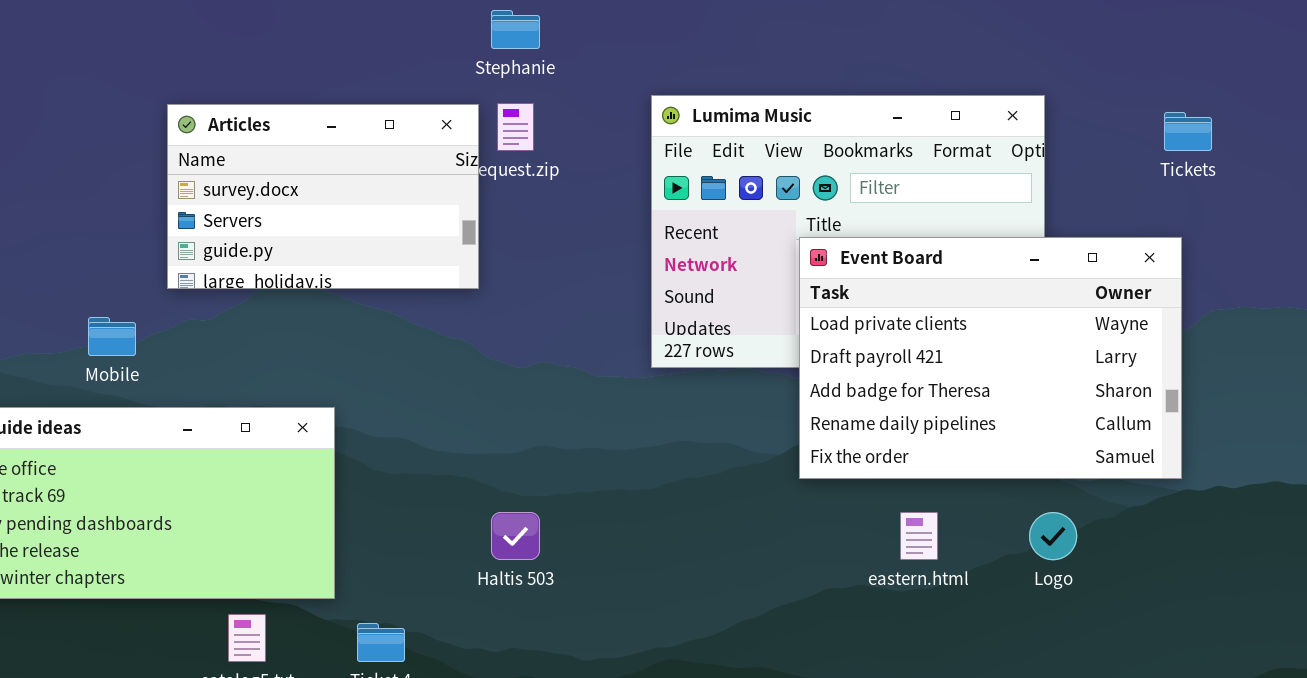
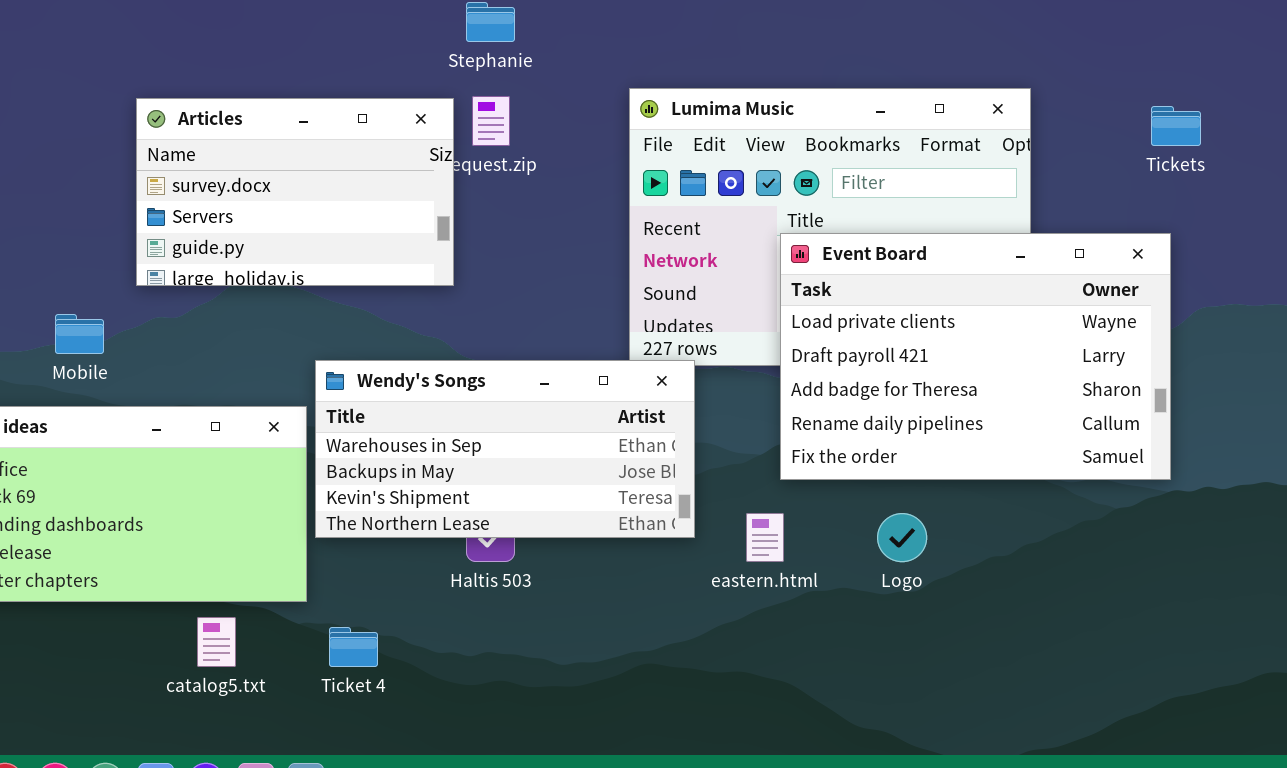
Wendy's Songs: none -> [315,360,695,538], opened
eastern.html: [900,512,938,560] -> [746,513,784,562], moved
Logo: [1029,512,1077,560] -> [877,513,927,562], moved

